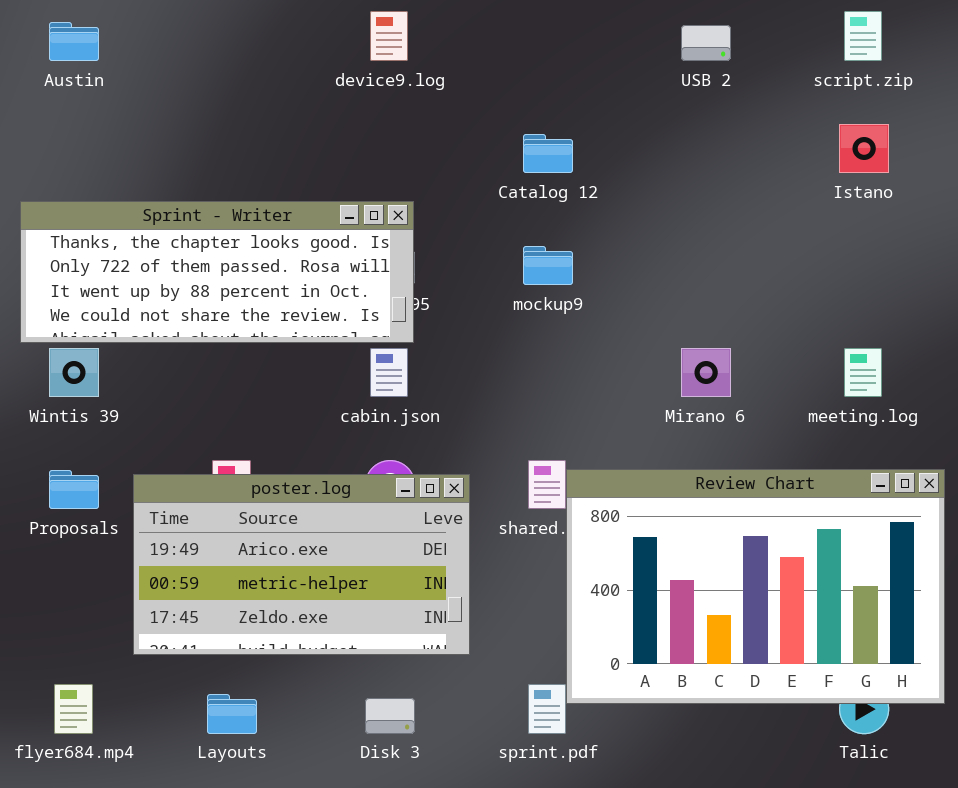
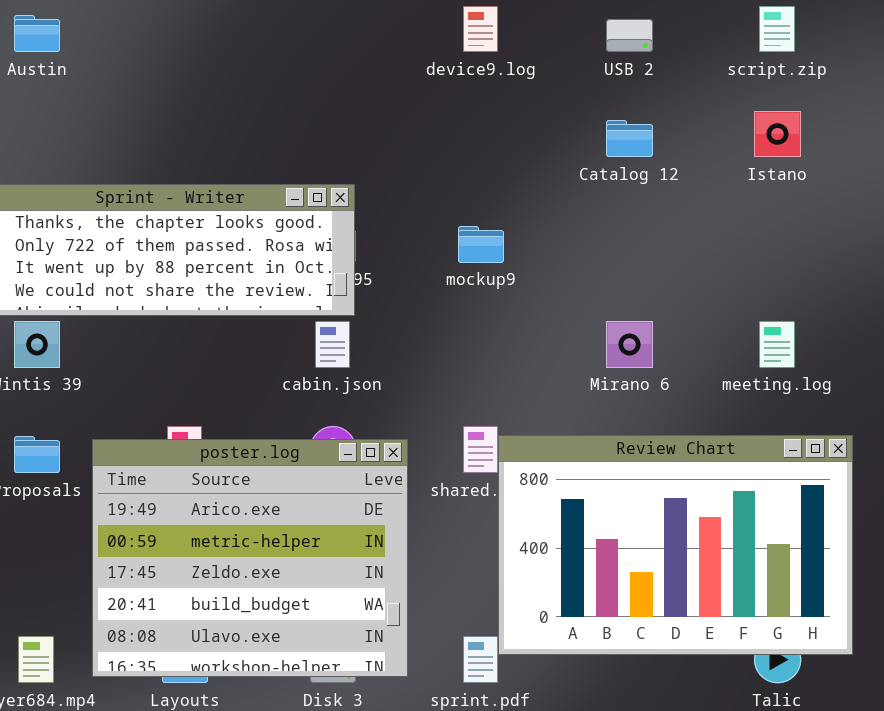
device9.log: [370,11,408,61] -> [463,6,498,52], moved
Catalog 12: [523,134,573,173] -> [606,120,653,157], moved
poster.log: [133,474,470,655] -> [92,439,408,677], resized

